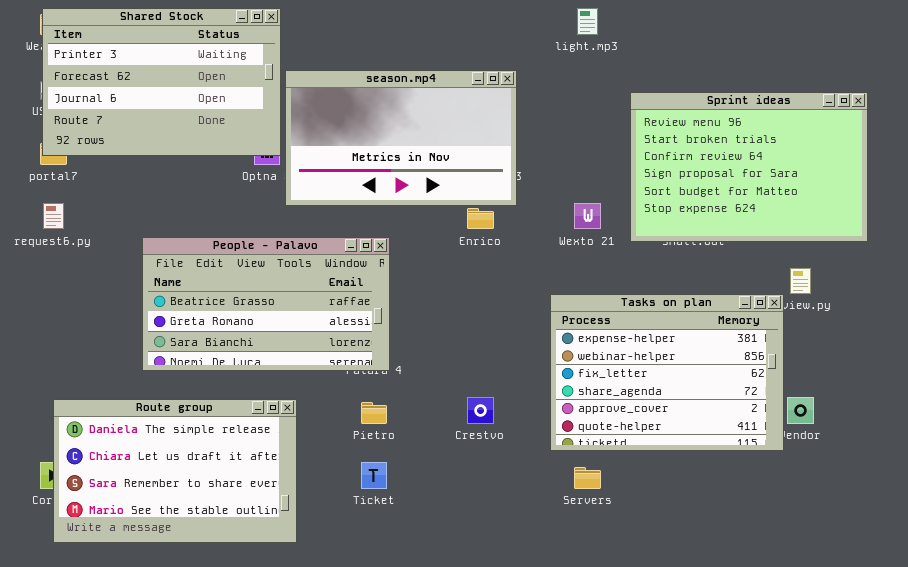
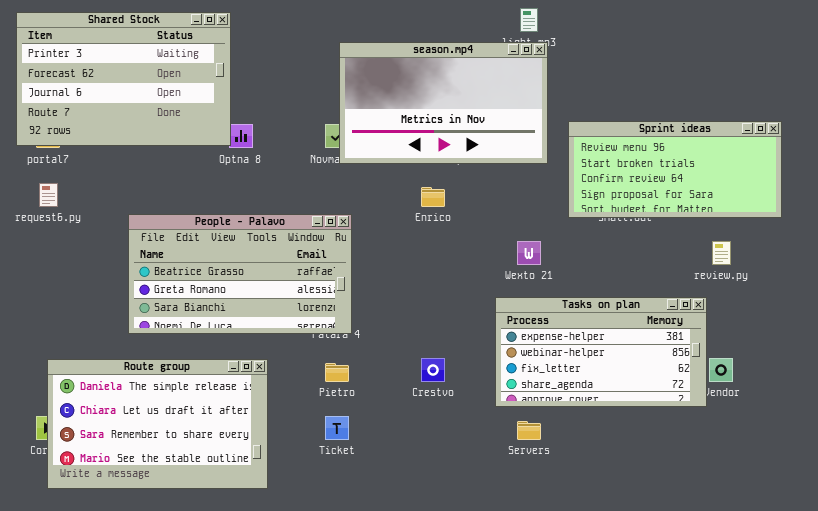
Shared Stock: [42,8,281,156] -> [16,12,231,146], moved
season.mp4: [285,70,517,206] -> [339,42,548,164], moved
Sprint ideas: [630,92,868,242] -> [568,121,782,218], resized
Wexto 21: [574,203,601,229] -> [517,241,541,265], moved
Tasks on plan: [550,294,784,451] -> [495,297,707,407], resized

